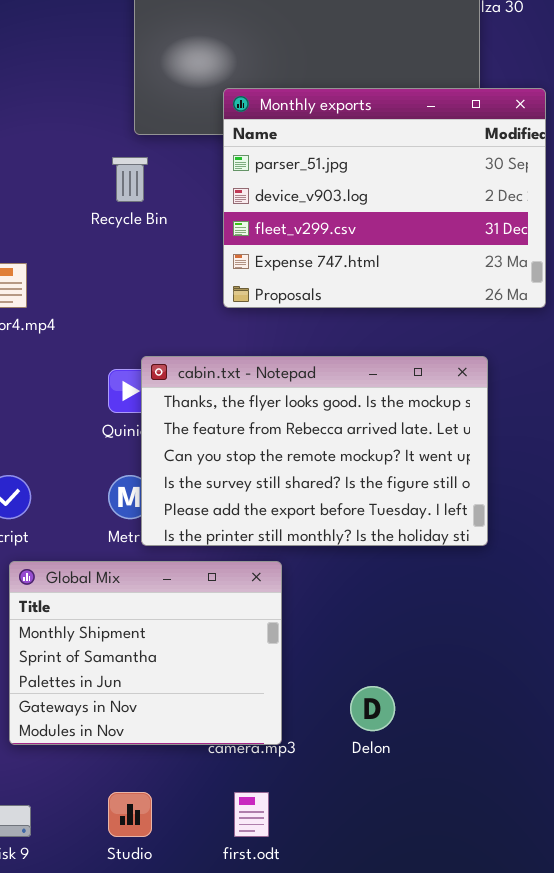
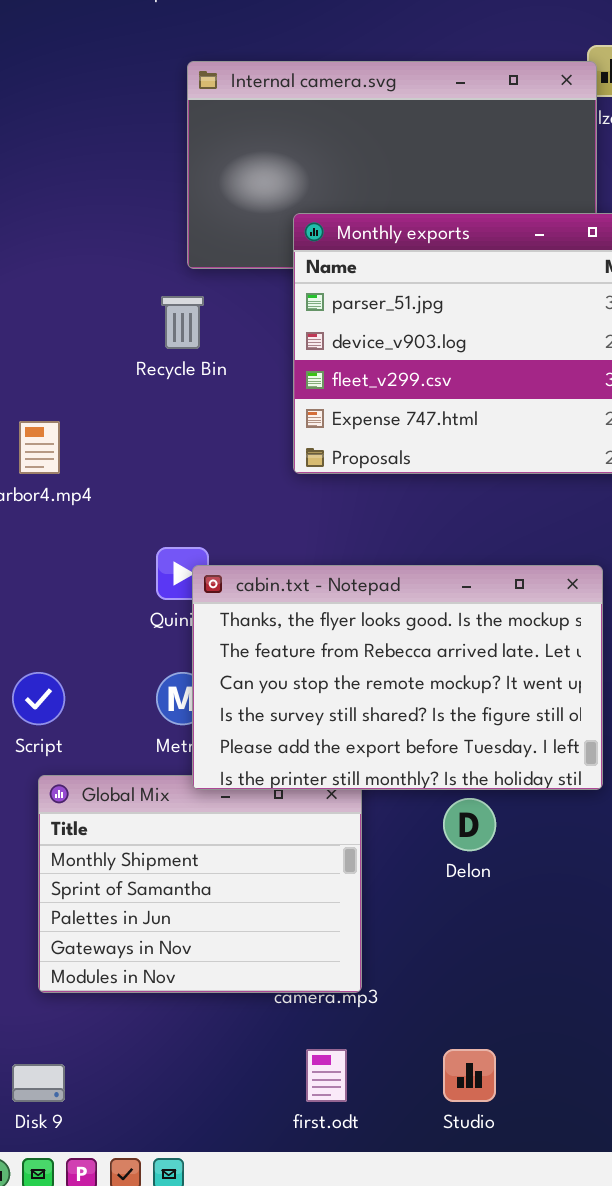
cabin.txt - Notepad: [141,356,488,546] -> [192,565,603,790], moved
Delon: [350,686,395,731] -> [443,798,496,851], moved
Studio: [108,792,152,837] -> [443,1049,496,1102], moved

